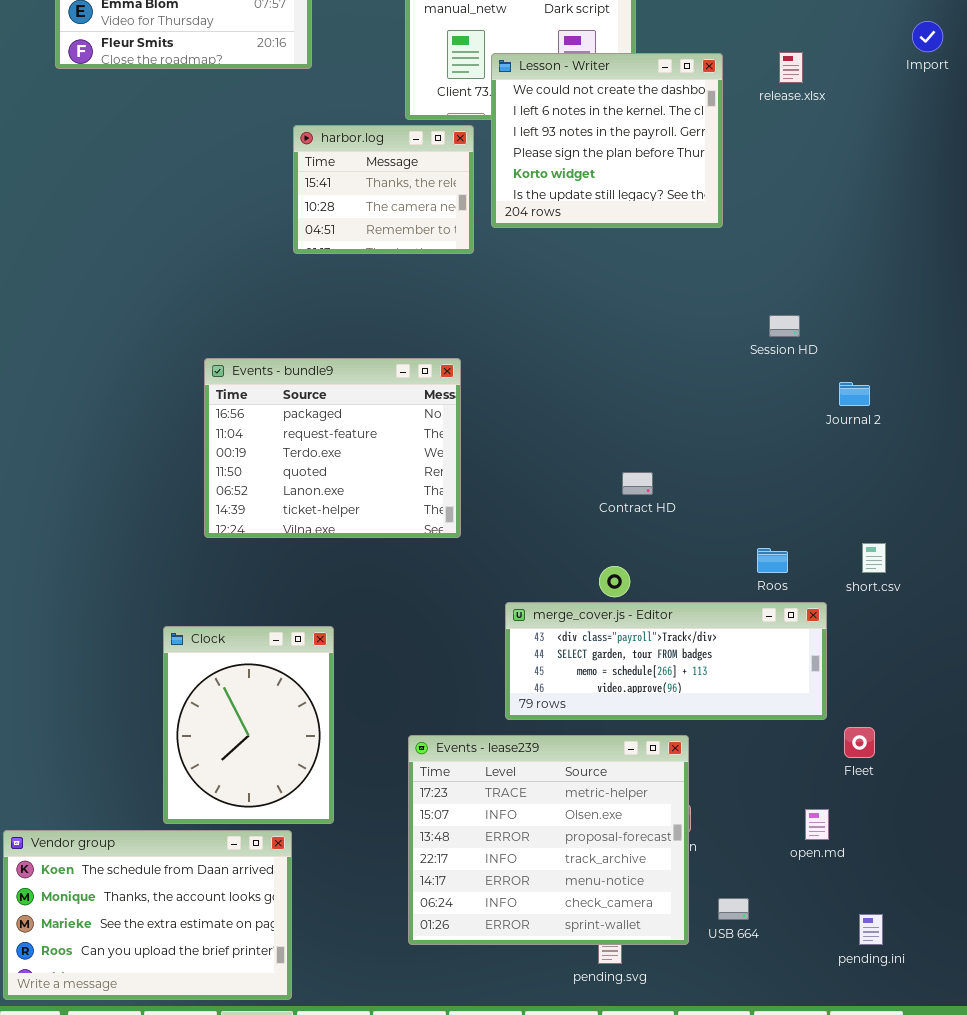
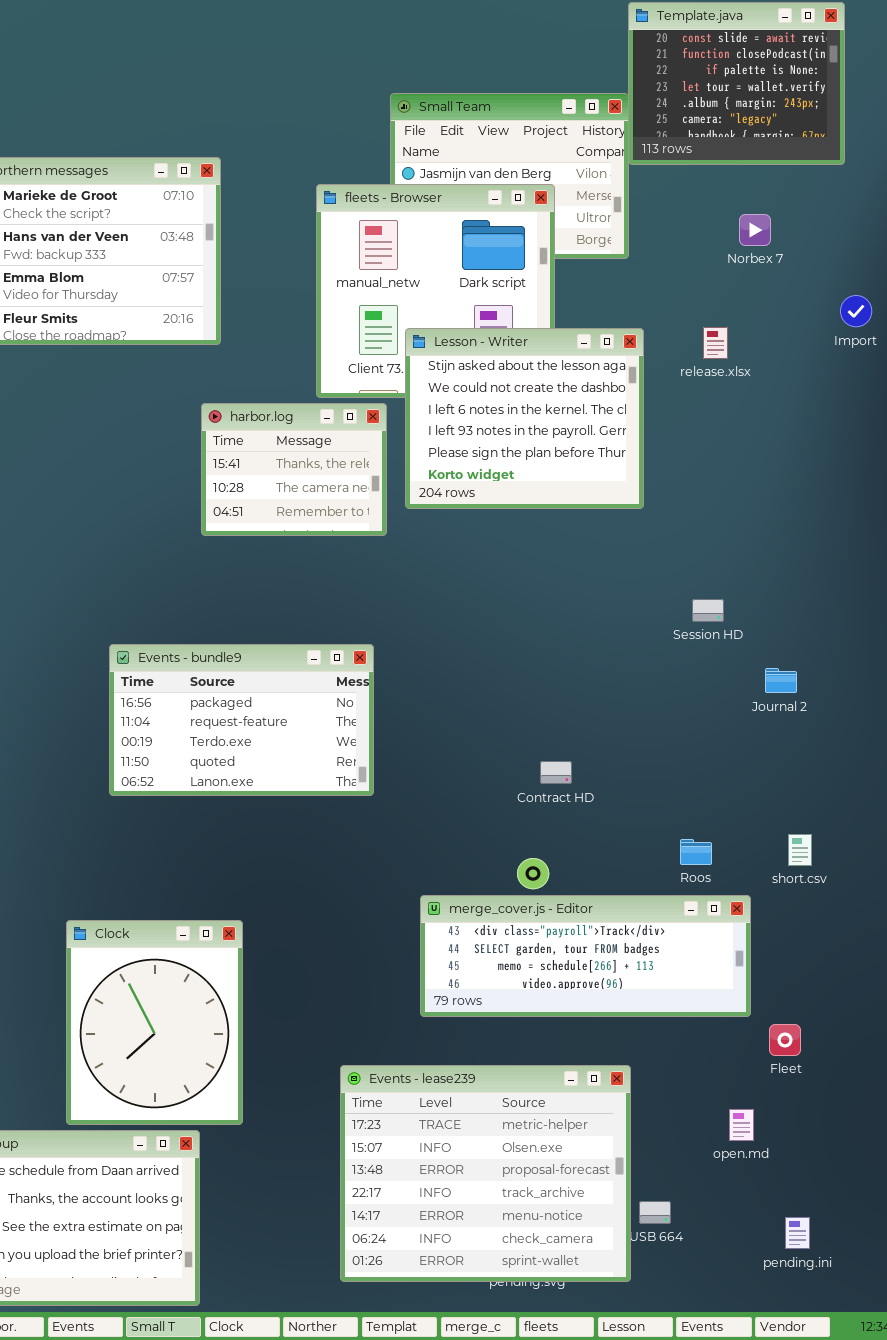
Lesson - Writer: [491,53,723,228] -> [405,328,644,509], scrolled up 1 row
Events - bundle9: [204,358,461,538] -> [109,644,374,796], resized
Events - lease239: [408,735,689,945] -> [340,1065,631,1282], moved

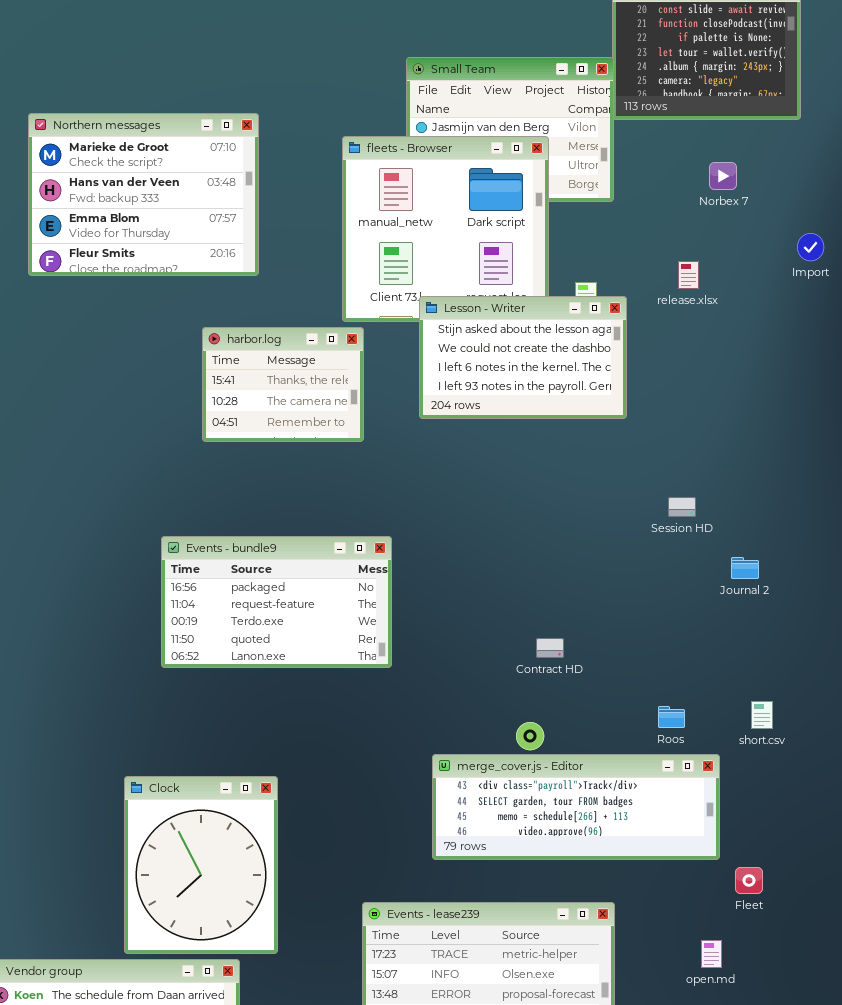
Lesson - Writer: [405,328,644,509] -> [419,296,627,419], resized
harbor.log: [201,403,387,536] -> [202,327,364,442], moved

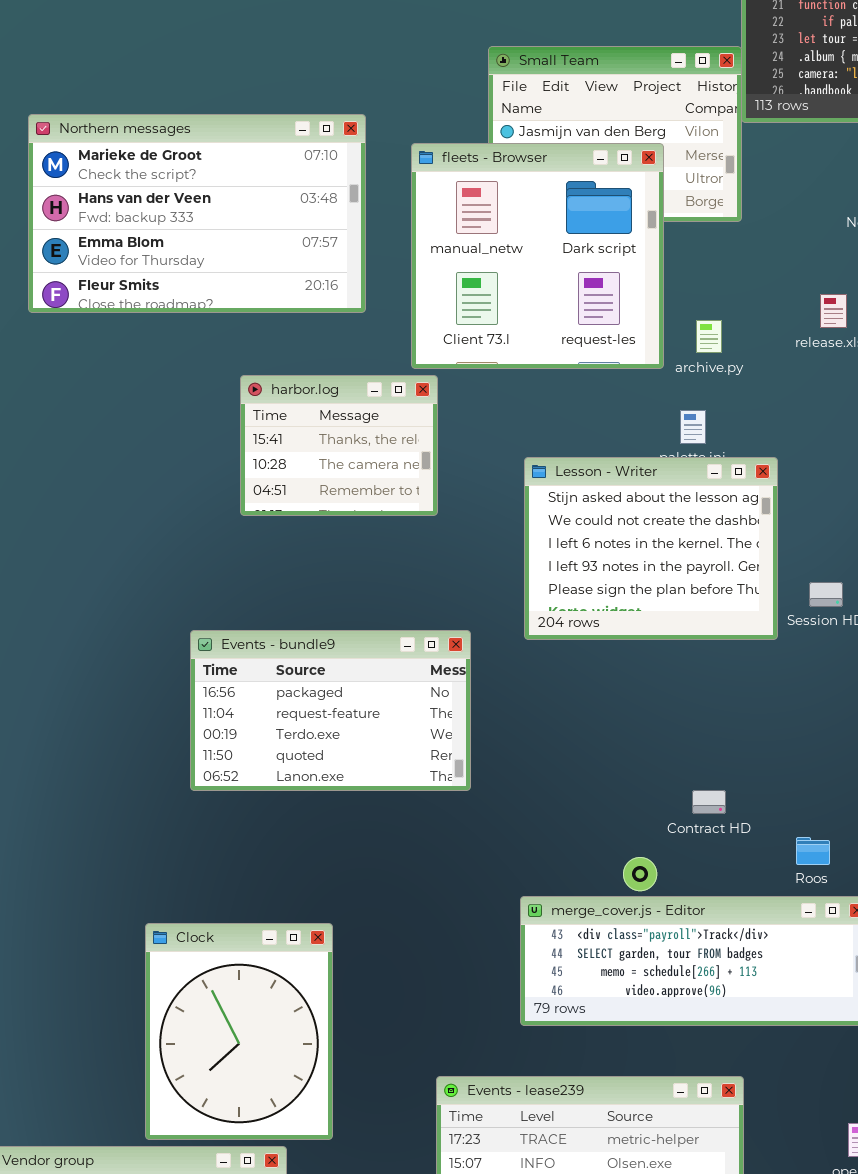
Northern messages: [28,113,259,276] -> [28,114,366,313], resized
Lesson - Writer: [419,296,627,419] -> [524,457,778,640], moved, resized
Contract HD: [536,638,564,658] -> [692,790,726,814], moved

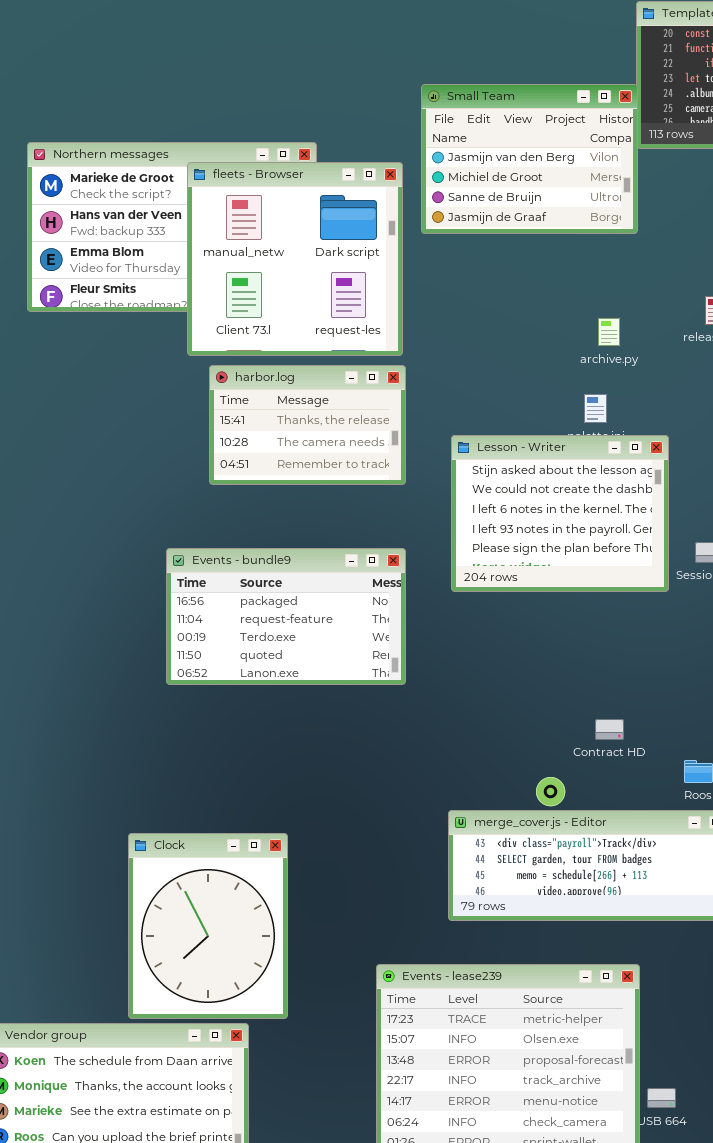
fleets - Browser: [411,143,664,369] -> [187,162,403,356], moved
harbor.log: [240,375,438,516] -> [209,365,406,485], resized
Events - bundle9: [190,630,471,791] -> [166,548,406,685], moved

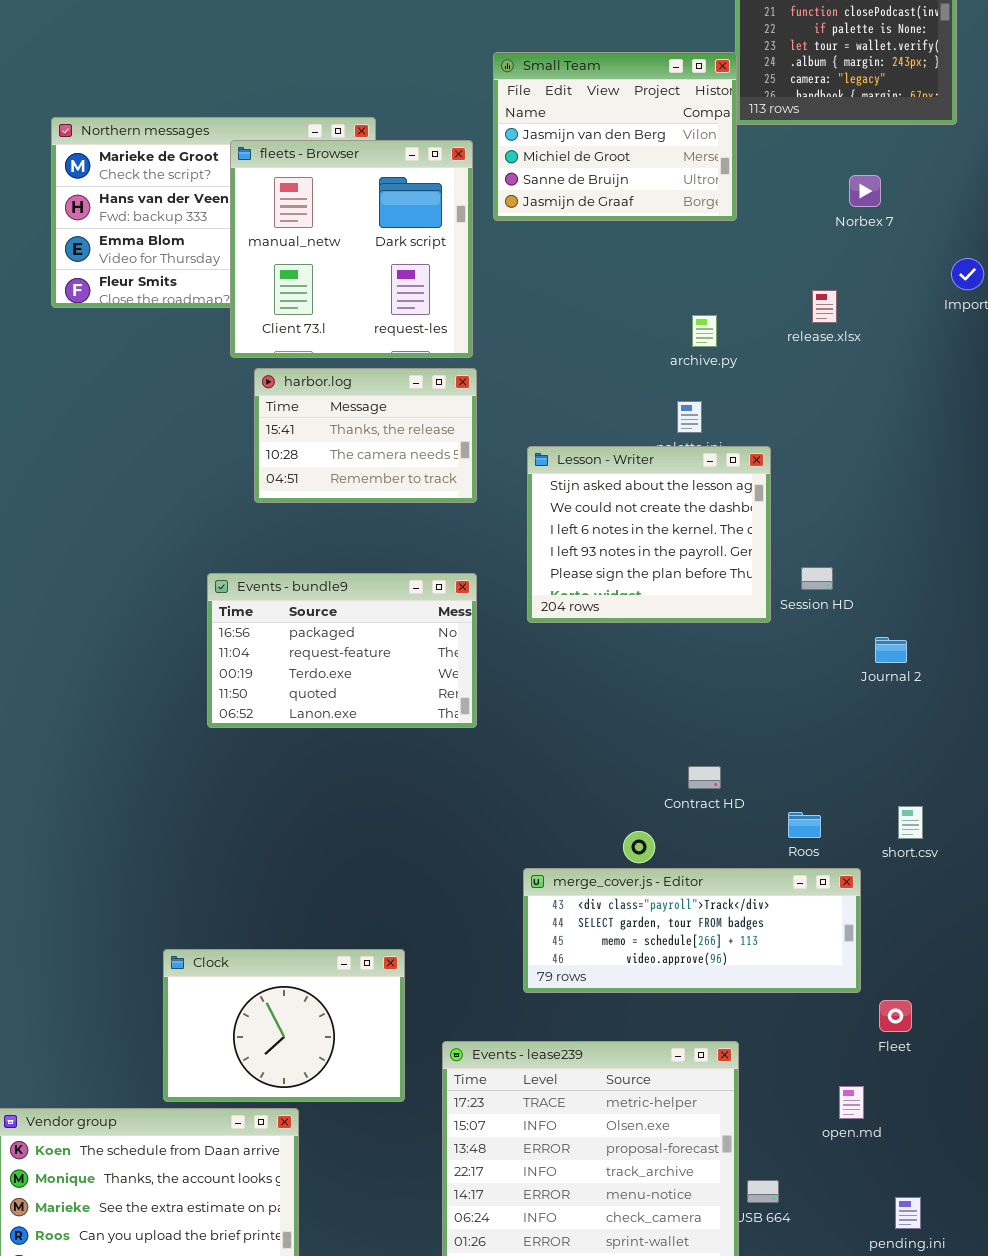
Clock: [128,833,288,1019] -> [163,949,405,1102], resized

